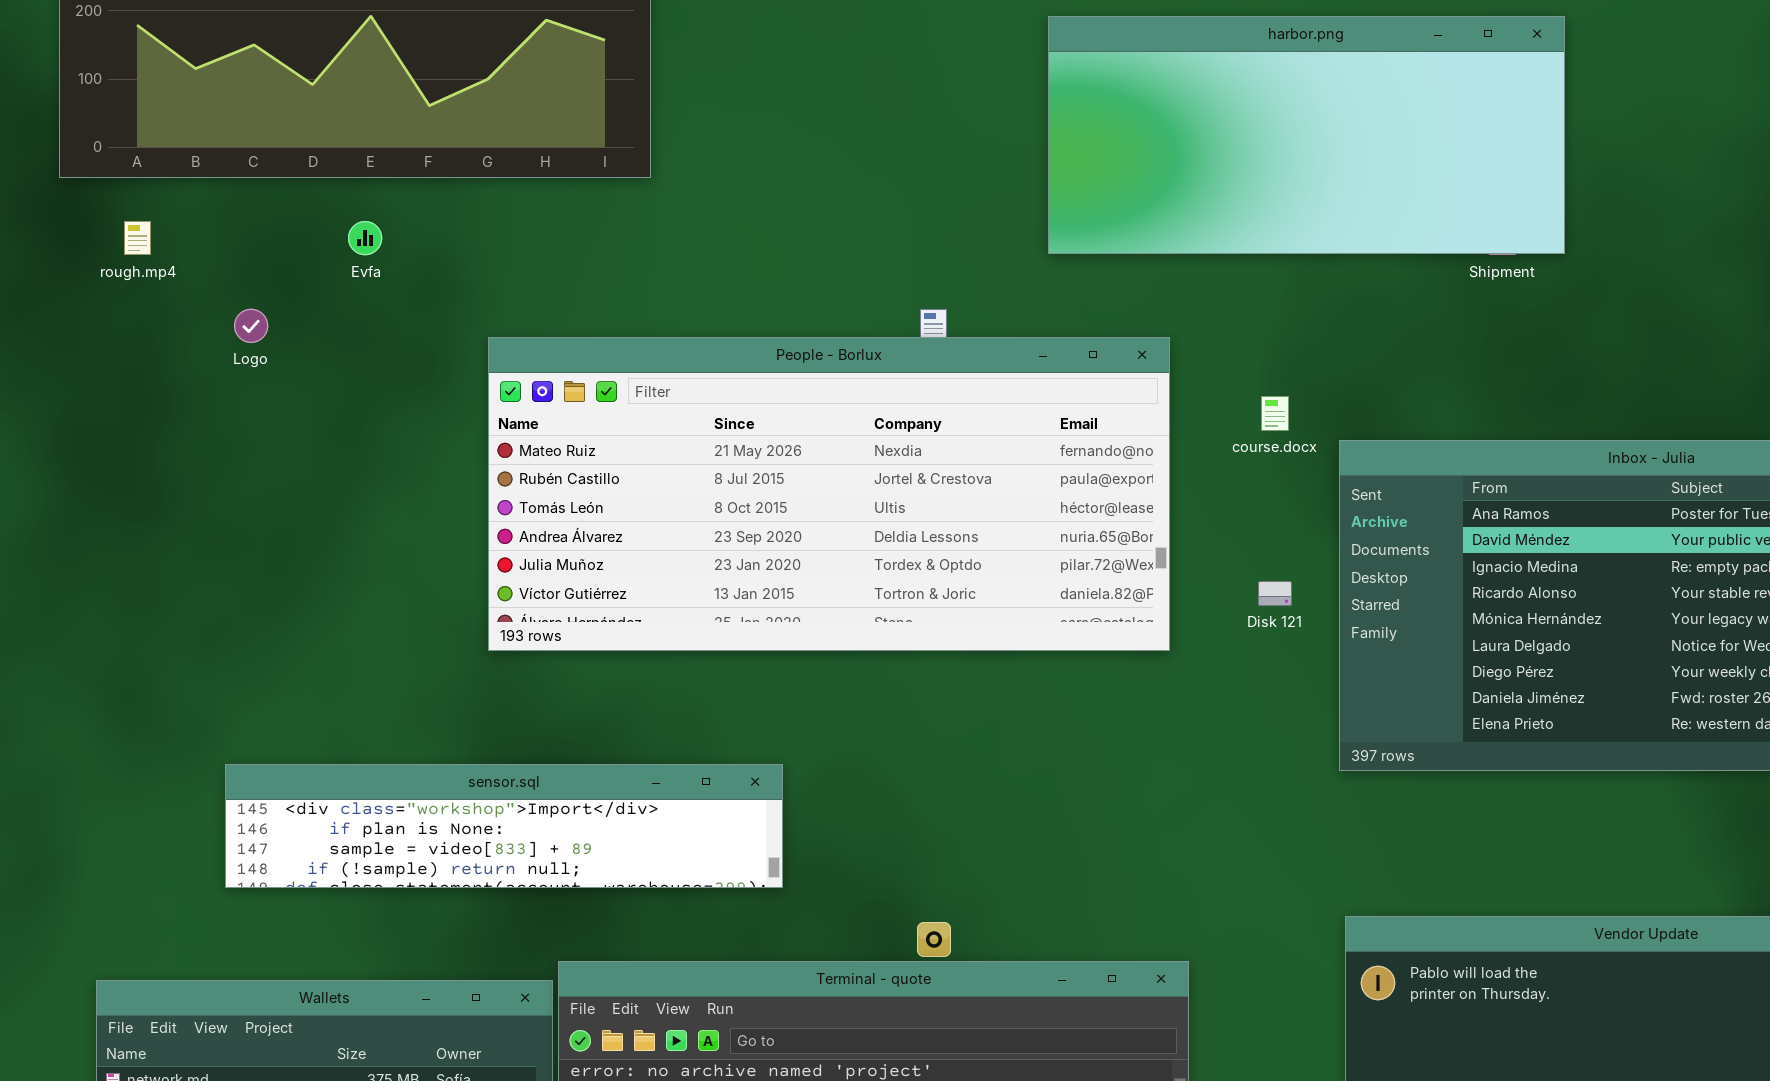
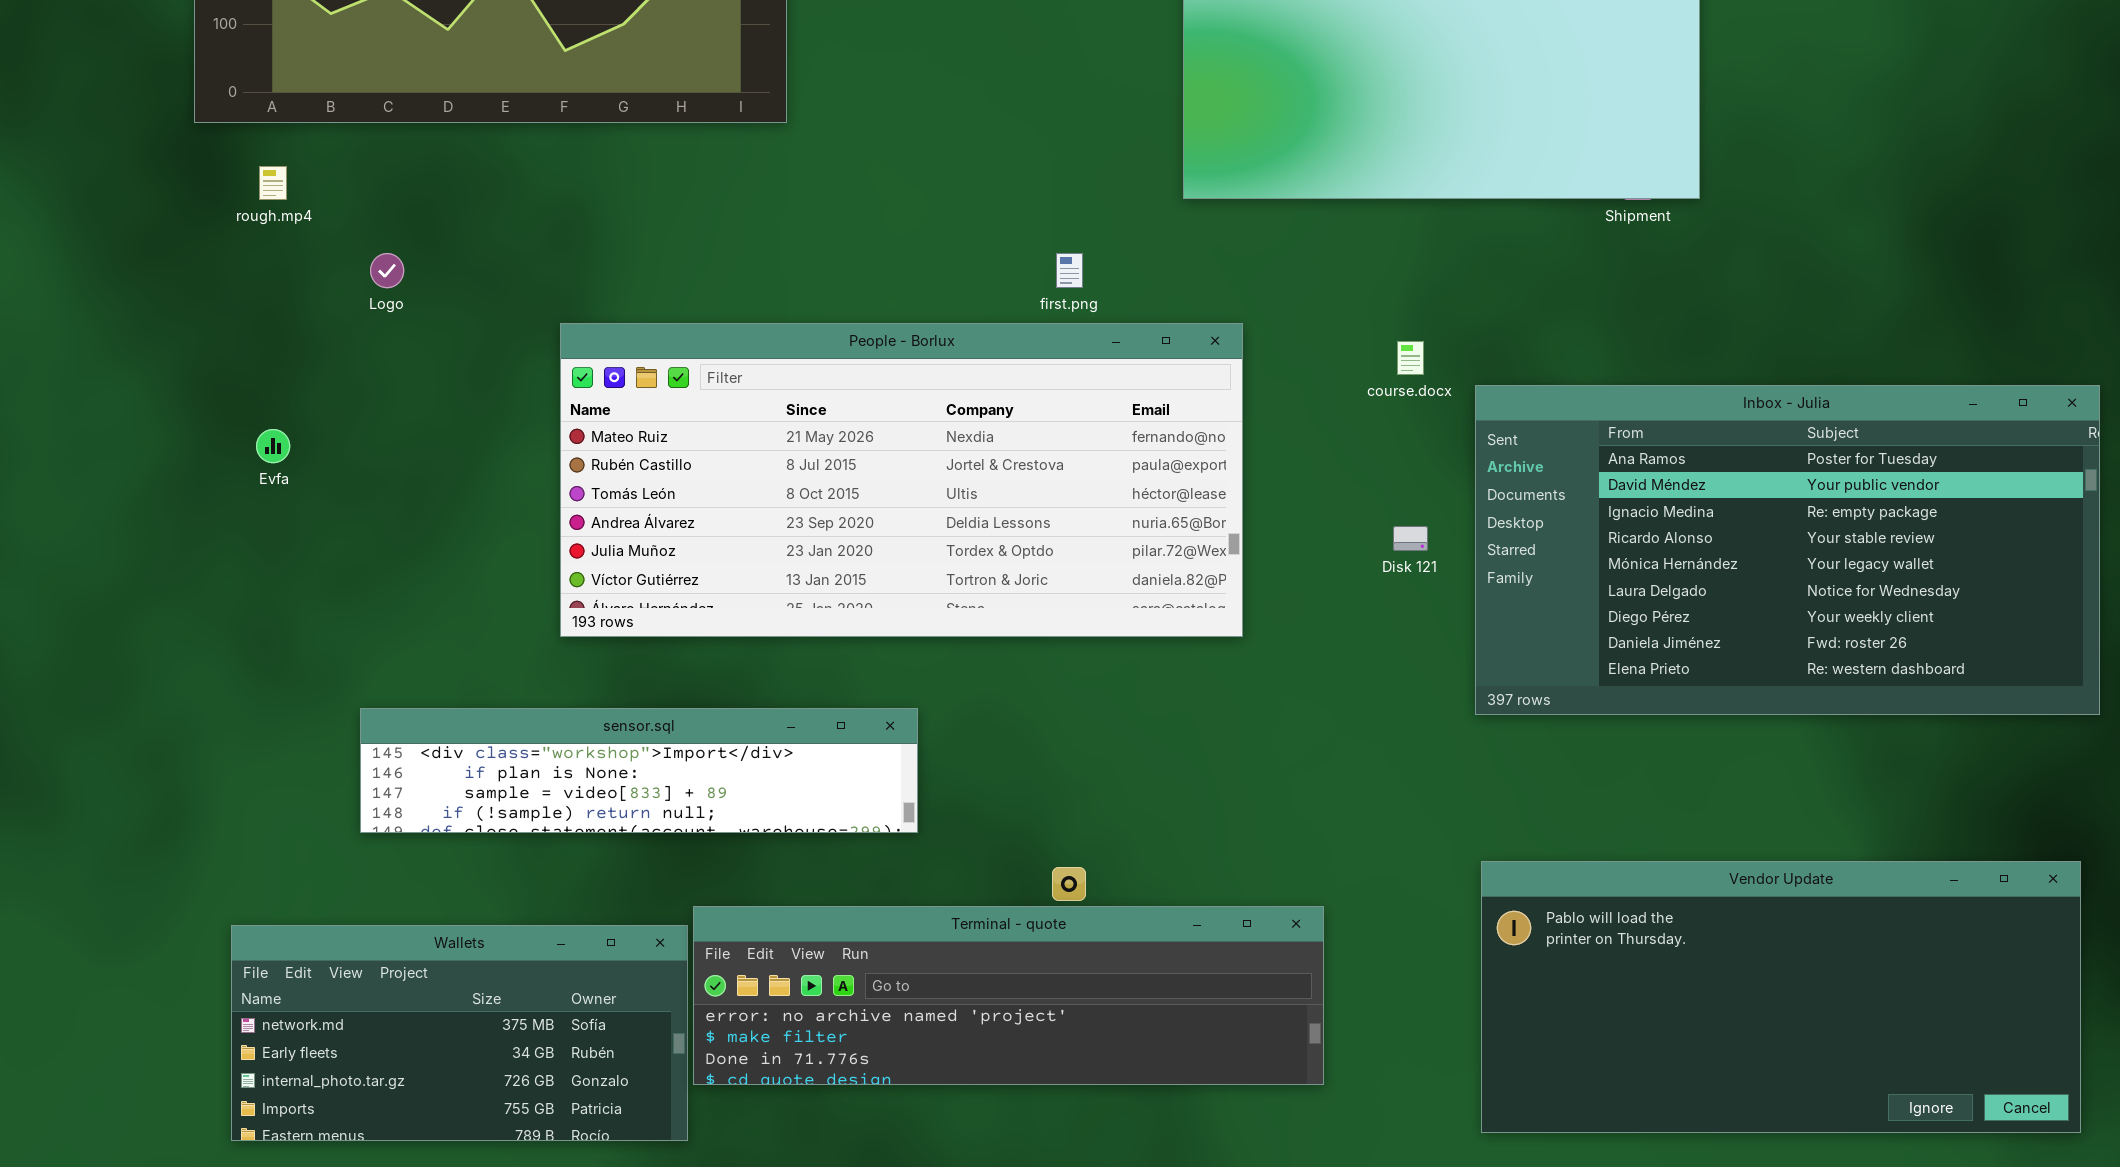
Evfa: [348,221,382,255] -> [256,429,290,463], moved
People - Borlux: [488,337,1170,651] -> [560,323,1243,637], moved

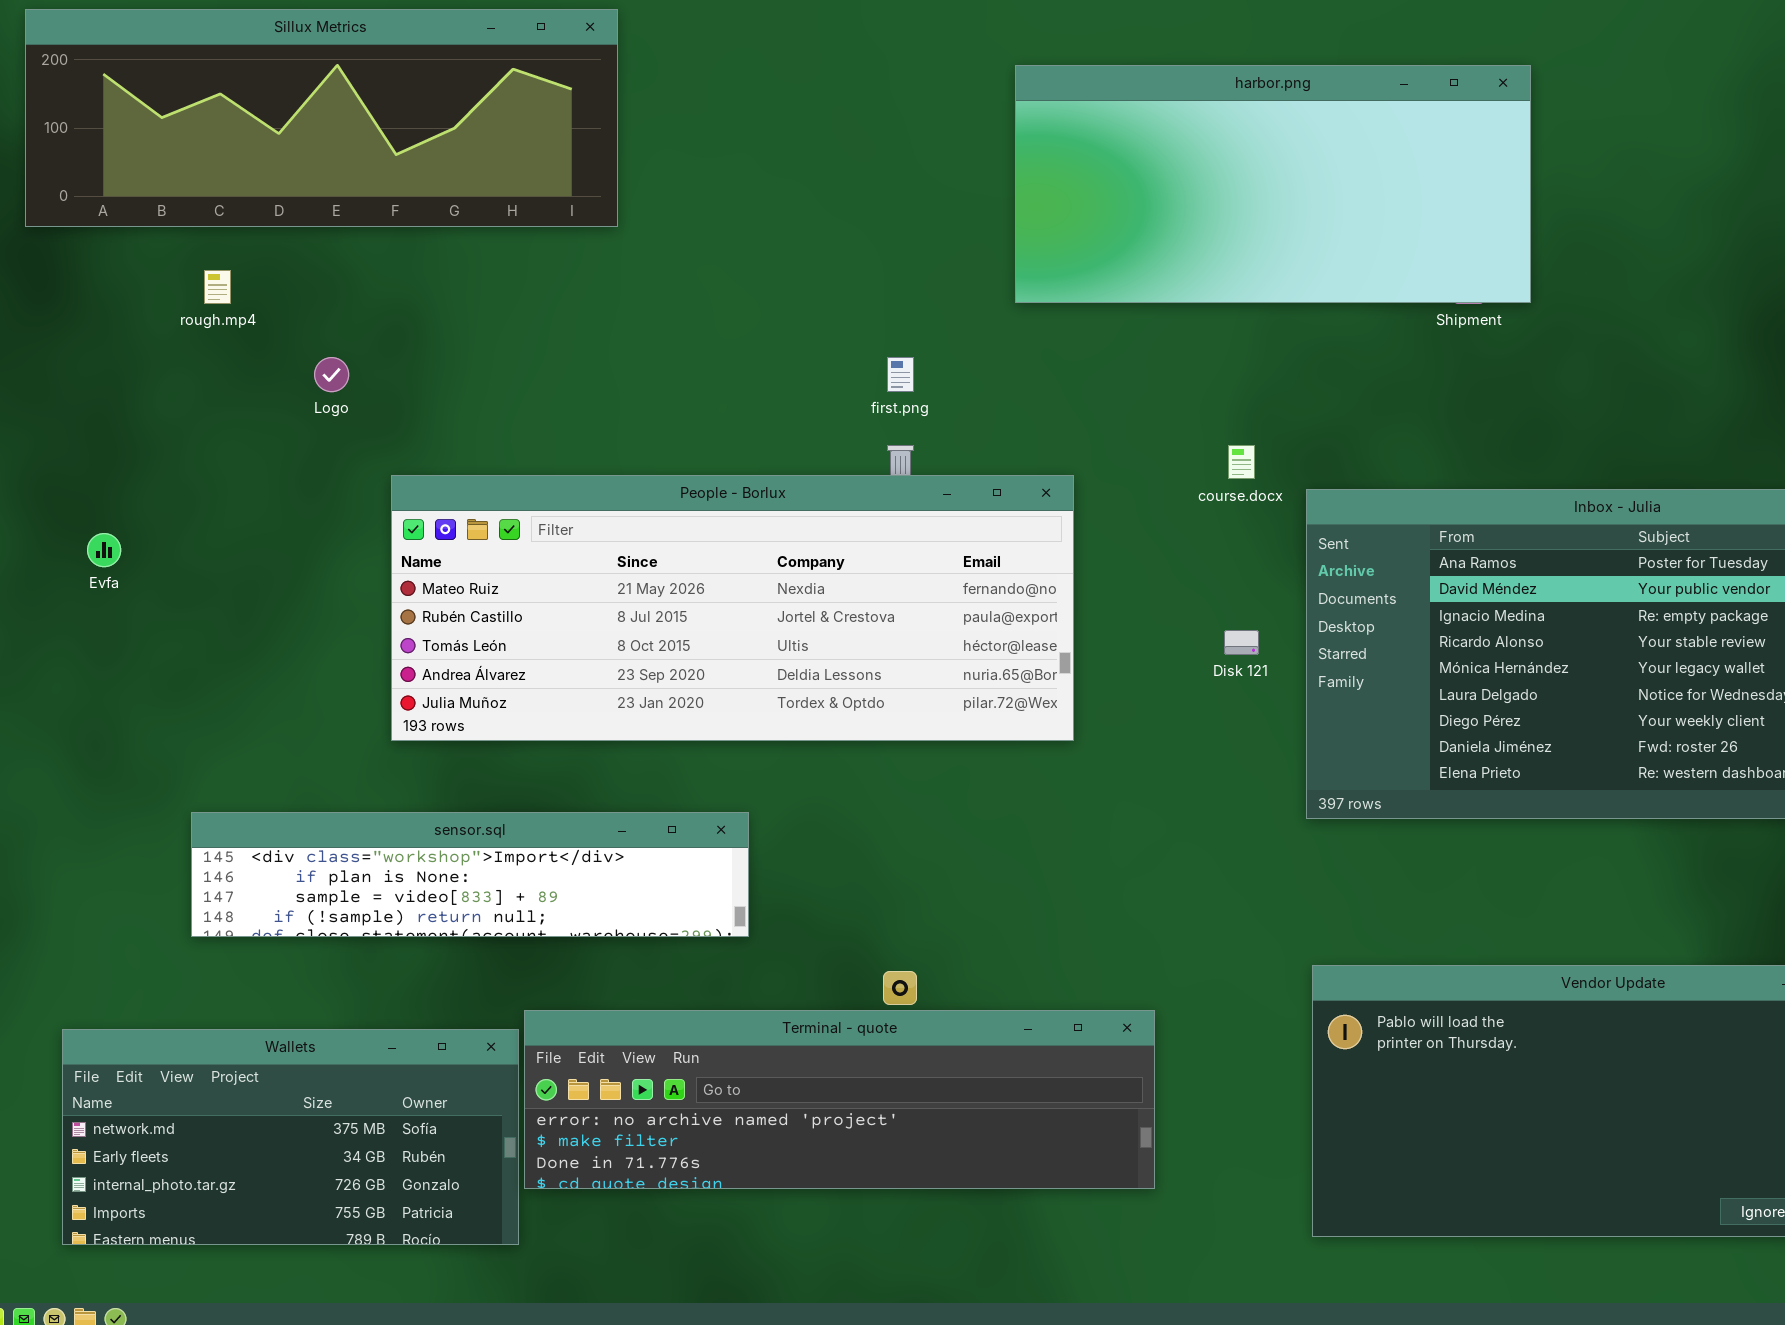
rough.mp4: [259,166,287,200] -> [204,270,231,304], moved
Logo: [370,253,404,288] -> [314,357,349,392], moved
People - Borlux: [560,323,1243,637] -> [391,475,1074,741], resized

